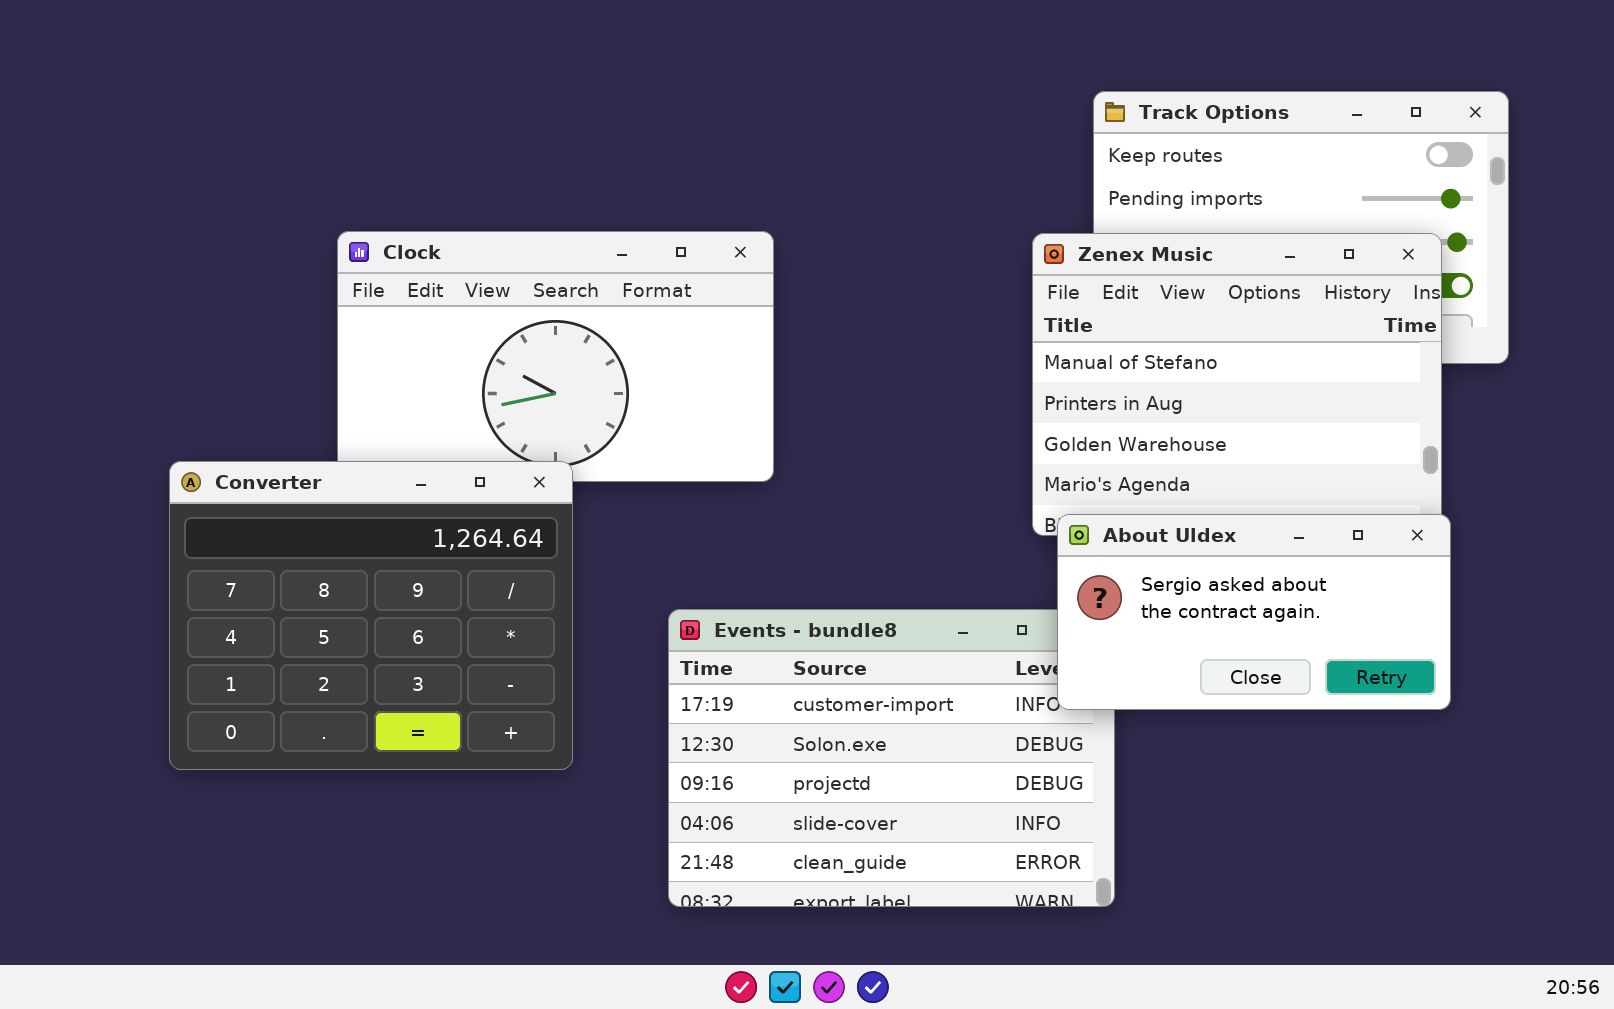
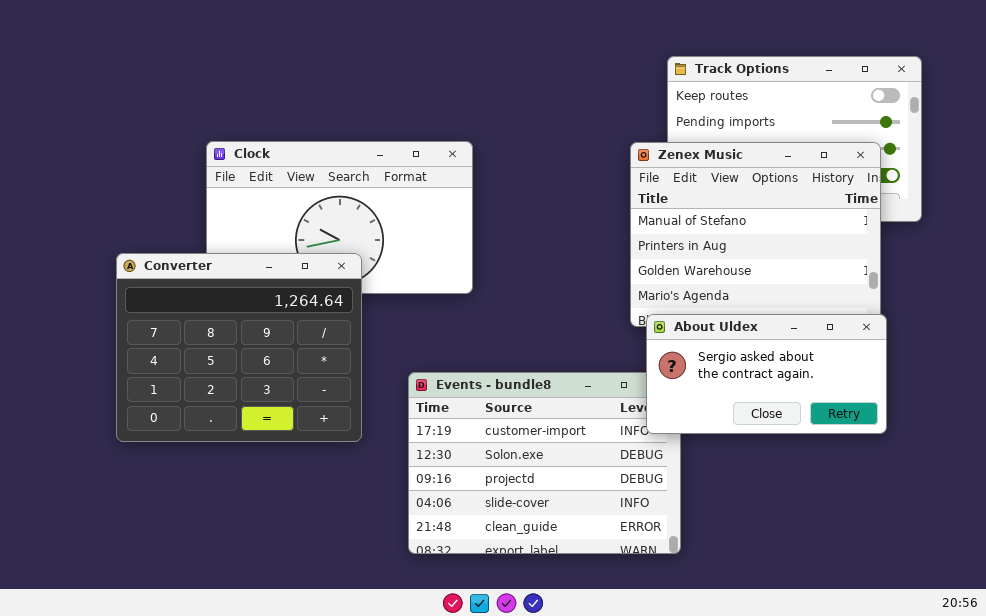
Converter: [169,461,573,770] -> [116,253,362,442], moved

